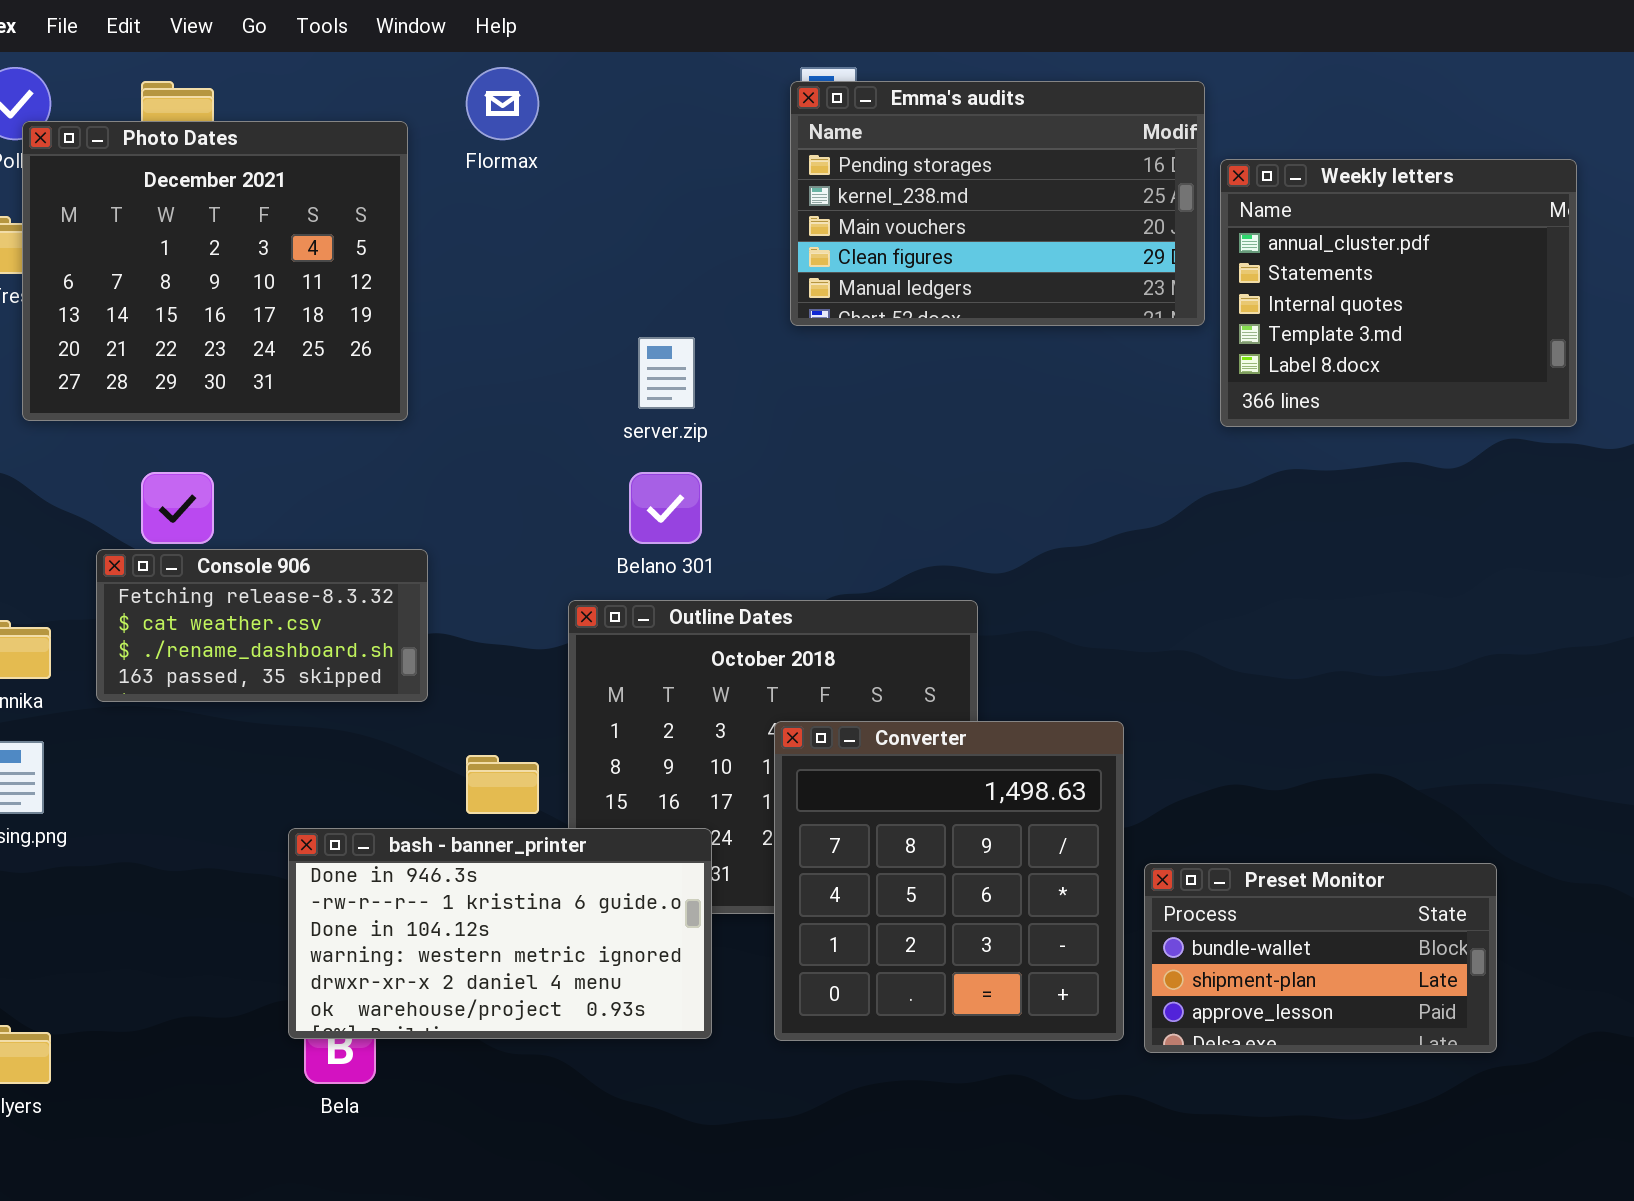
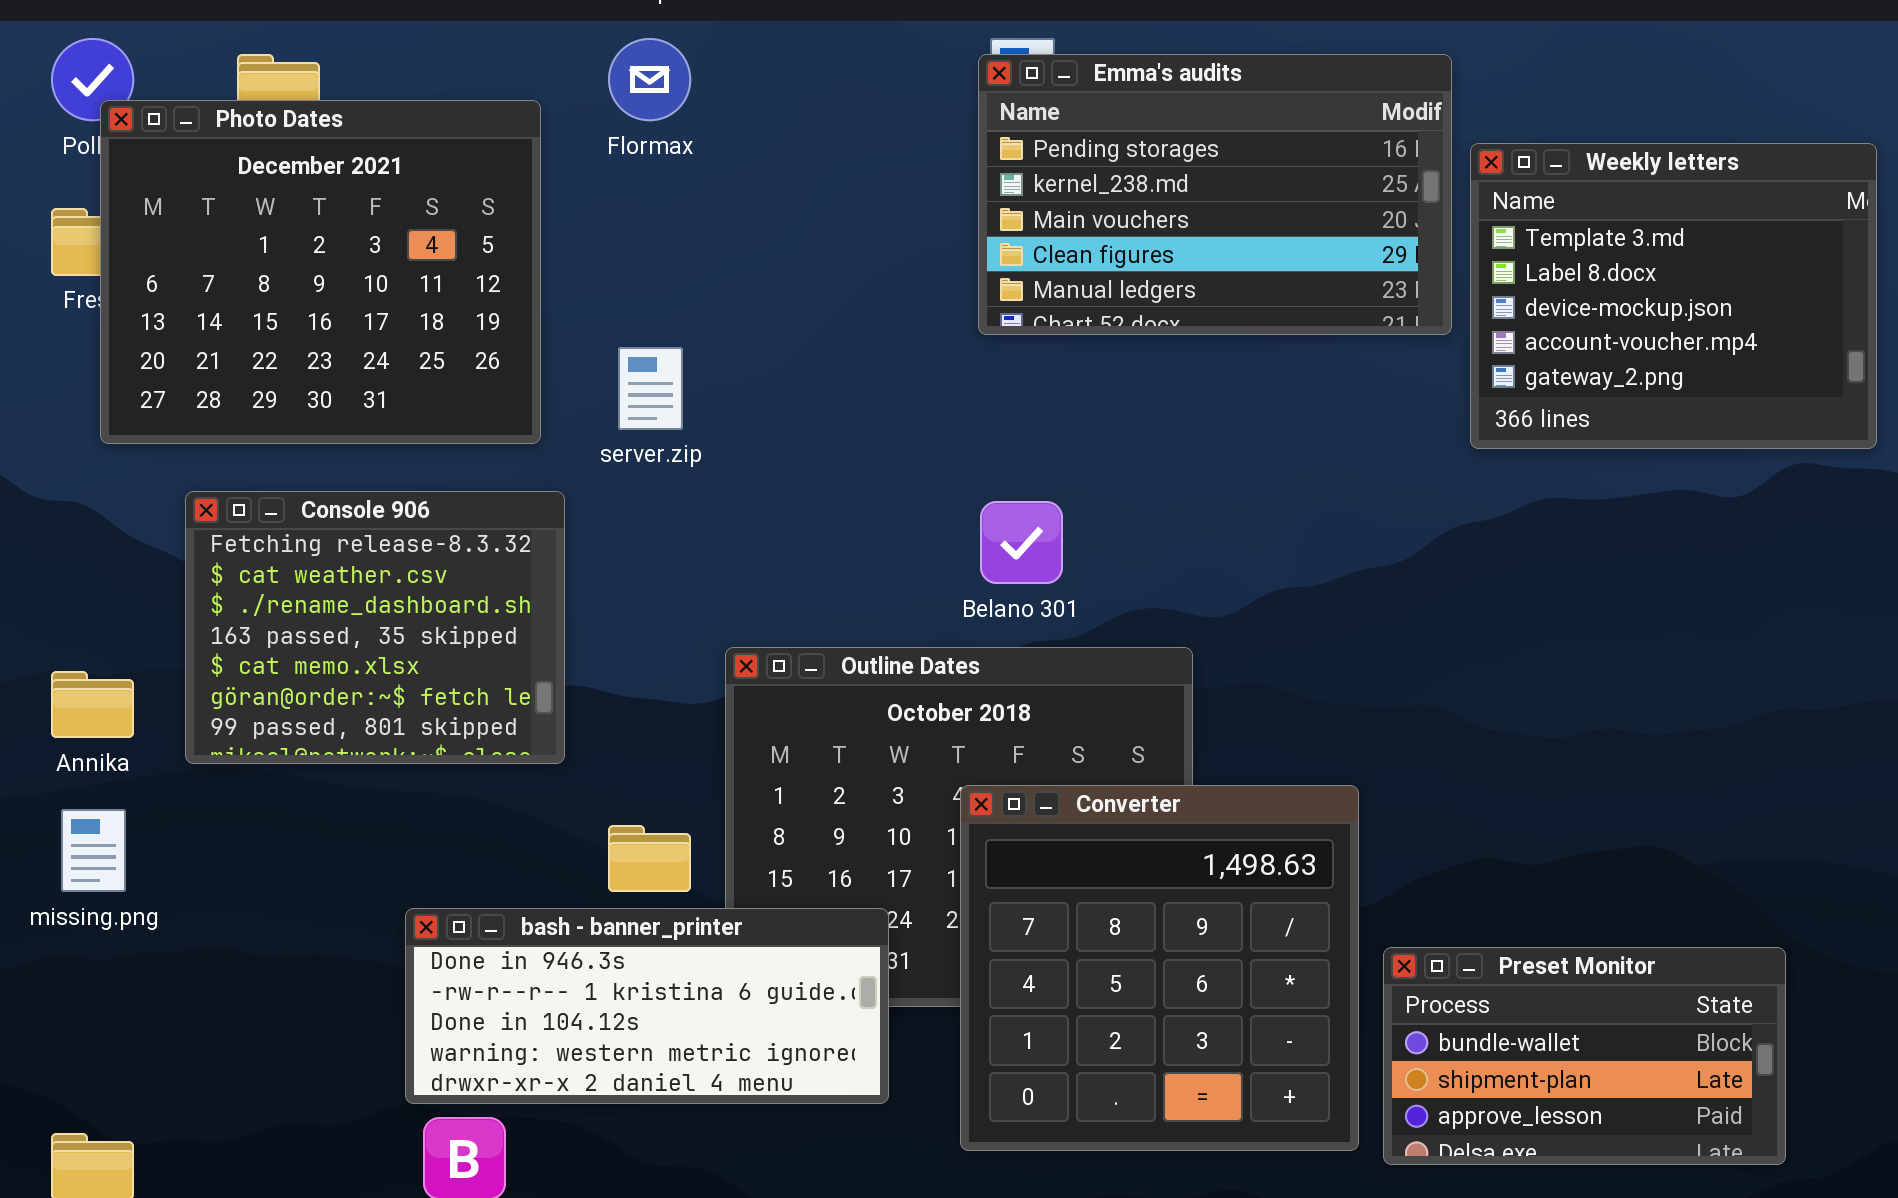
Weekly letters: [1220,159,1577,427] -> [1470,143,1877,449], scrolled down 3 rows
server.zip: [638,337,695,409] -> [618,347,683,430], moved
Belano 301: [629,472,702,544] -> [980,501,1063,584], moved
Console 906: [96,549,428,702] -> [185,491,565,764], resized
bash - banner_printer: [288,828,712,1039] -> [405,908,889,1104], resized

